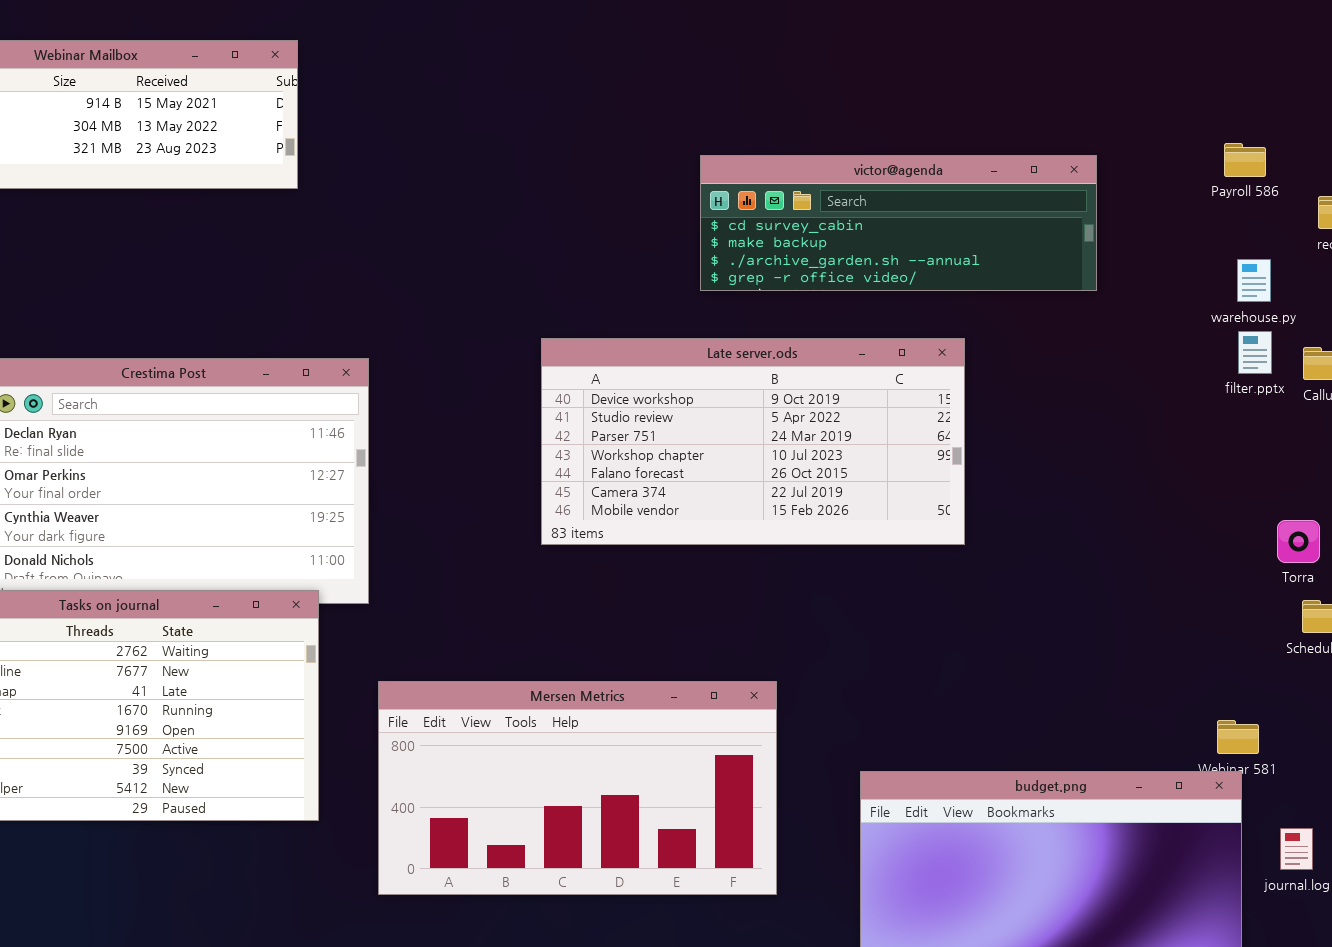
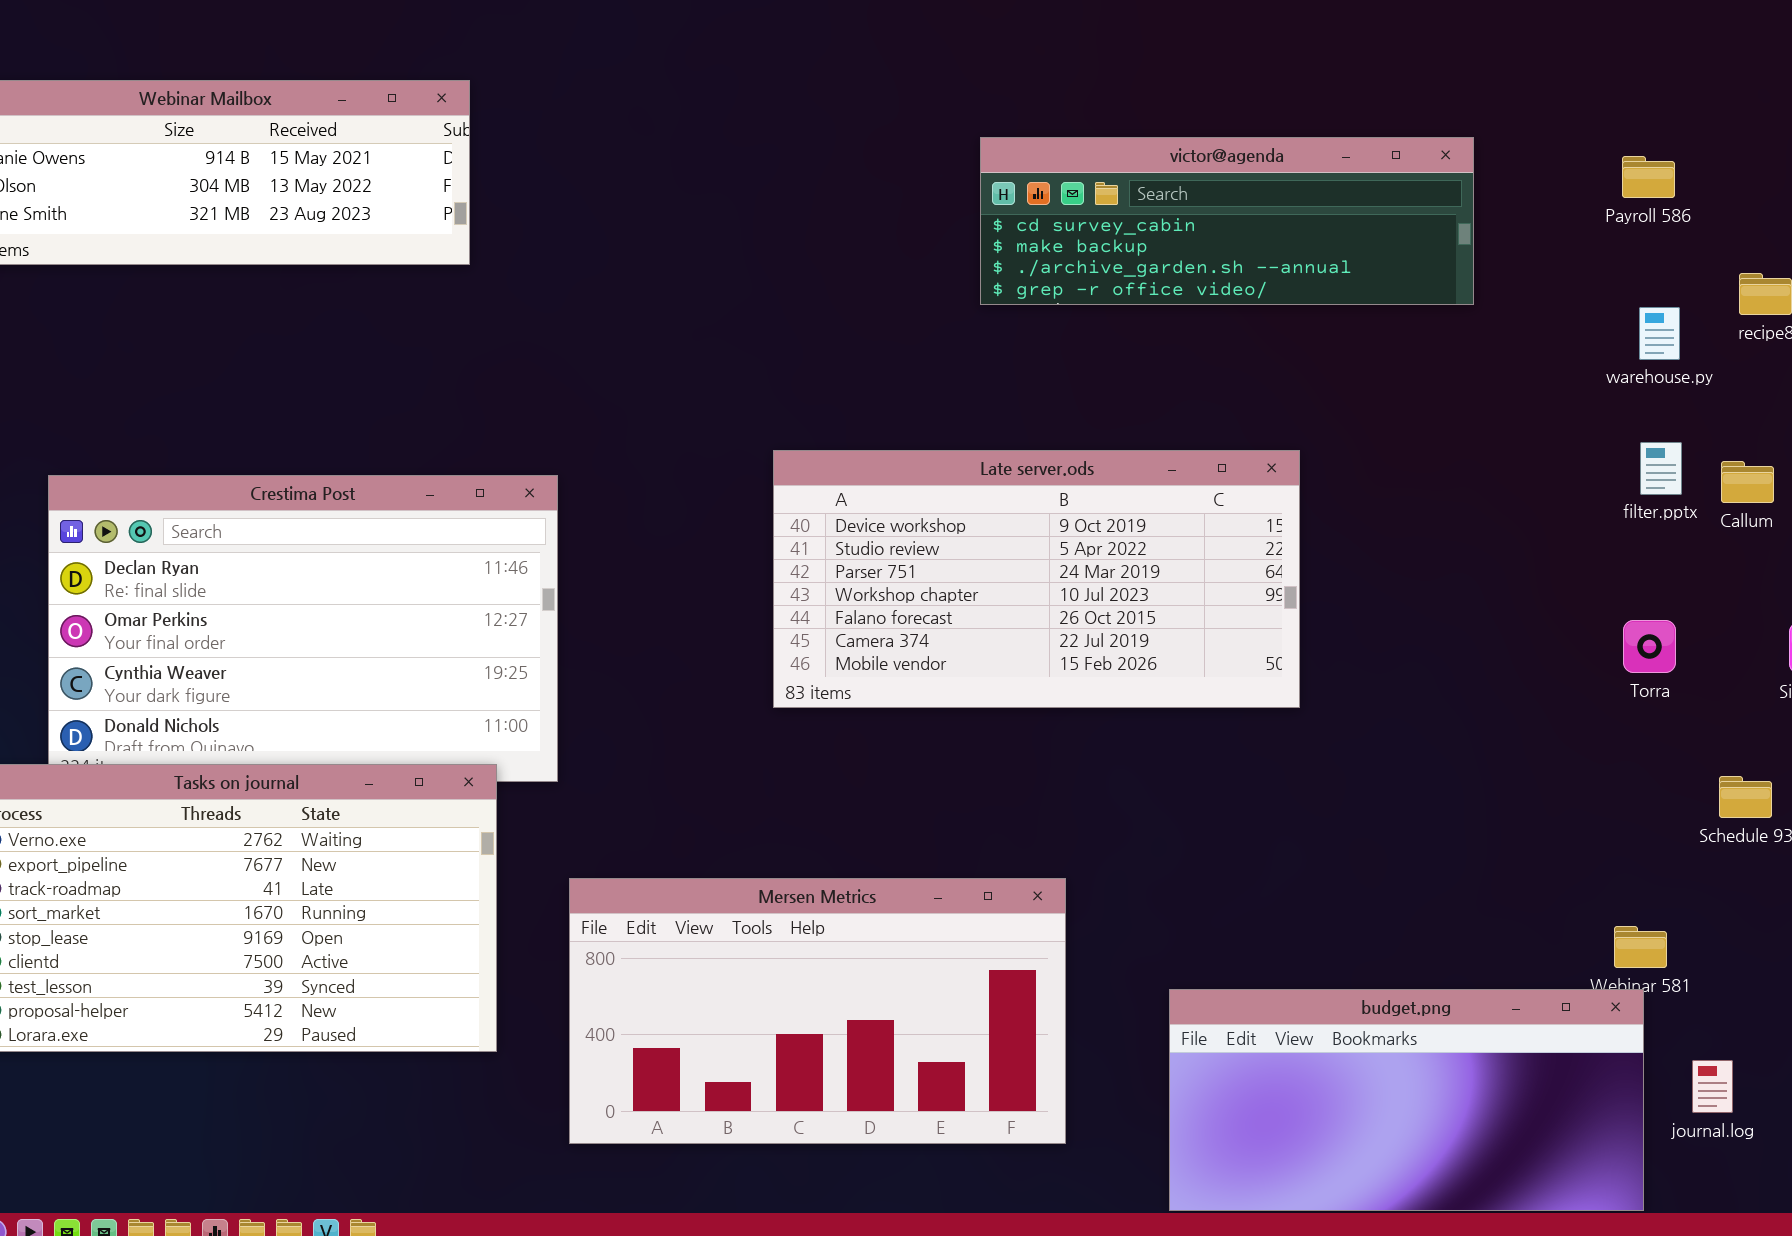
Payroll 586: [1224,143,1266,177] -> [1622,156,1675,198], moved
victor@agenda: [700,155,1097,291] -> [980,137,1474,305], moved
warehouse.py: [1237,259,1271,302] -> [1639,307,1680,360], moved
Torra: [1277,520,1320,563] -> [1623,620,1676,673], moved

